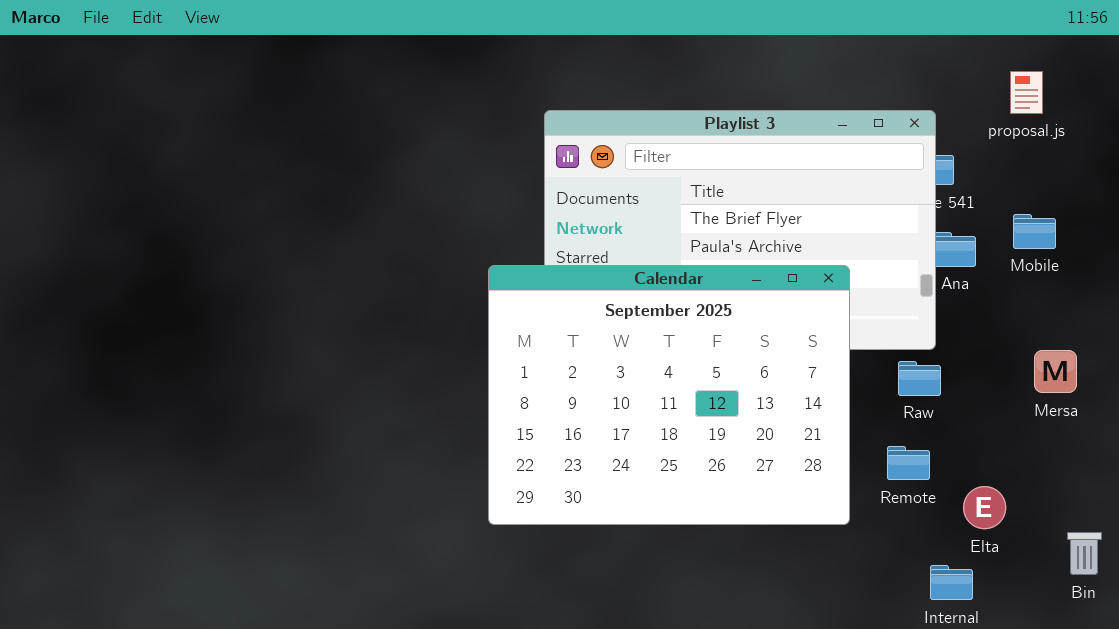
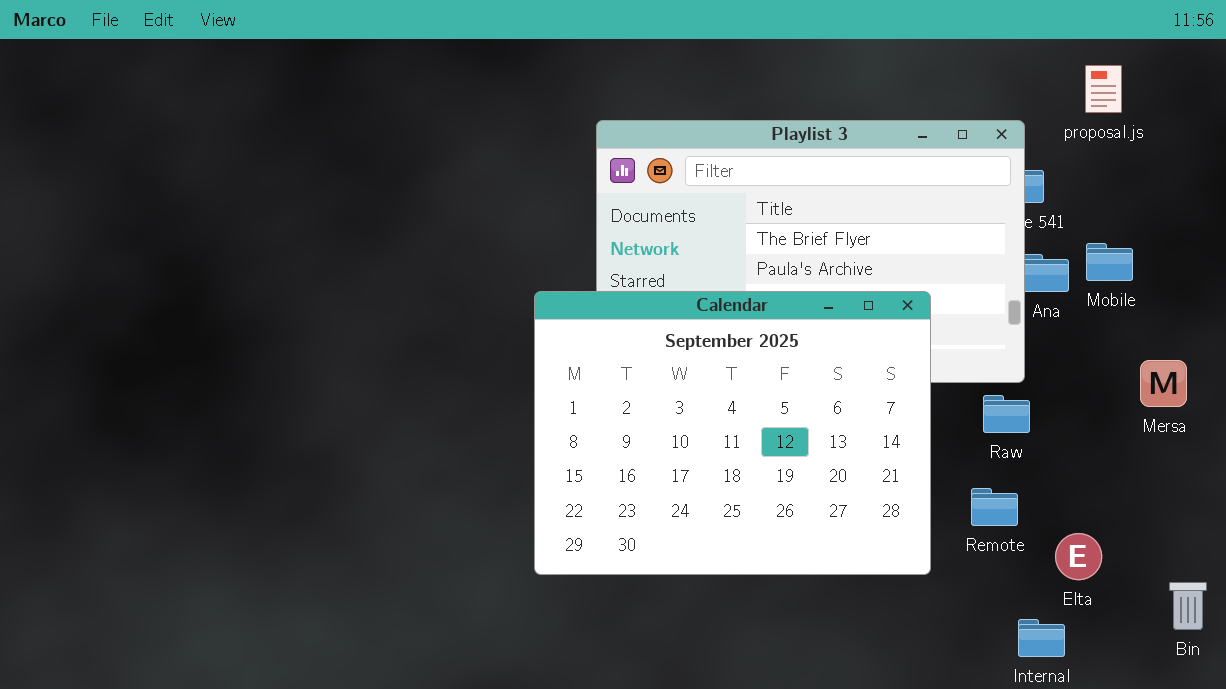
proposal.js: [1010,71,1043,114] -> [1085,65,1122,113], moved
Mobile: [1013,214,1056,249] -> [1086,243,1133,281], moved
Mersa: [1034,350,1077,393] -> [1140,360,1187,407], moved

